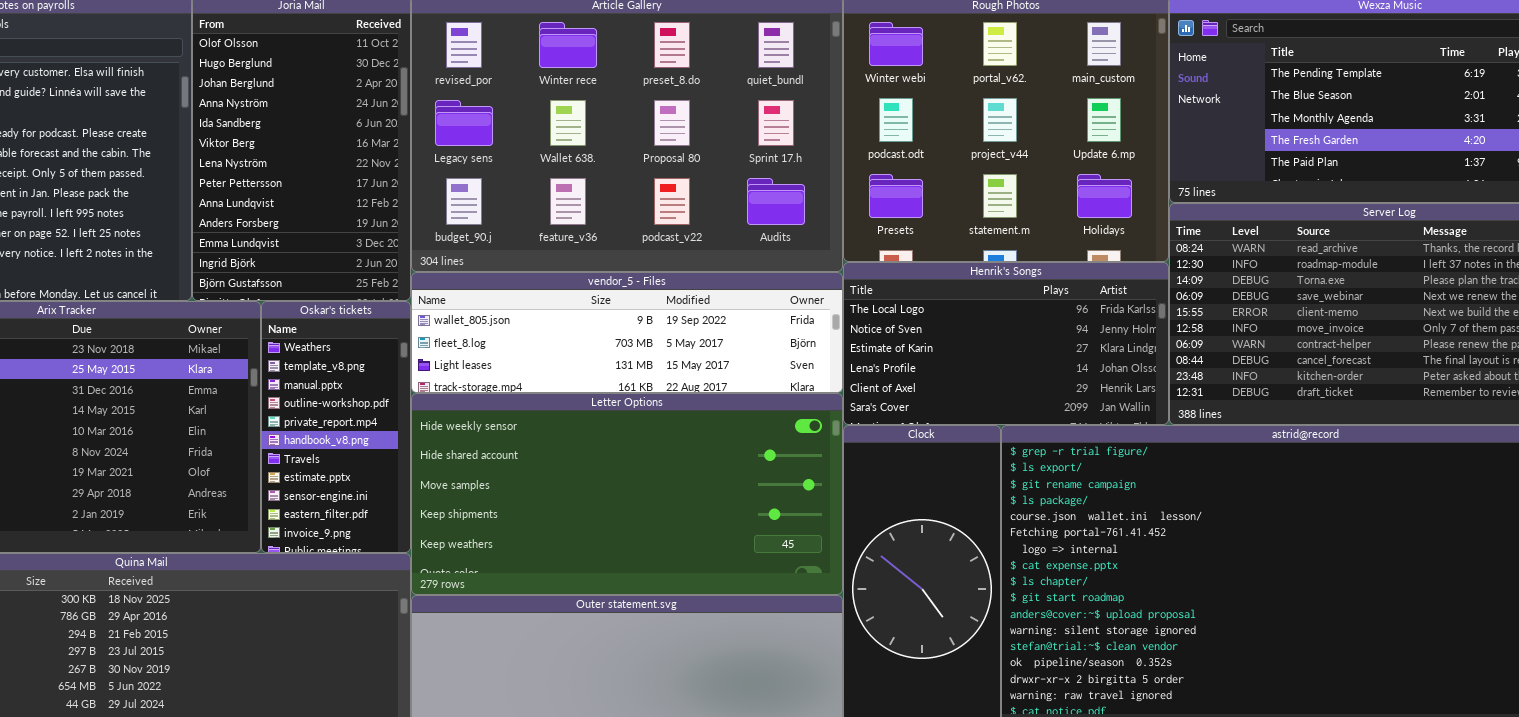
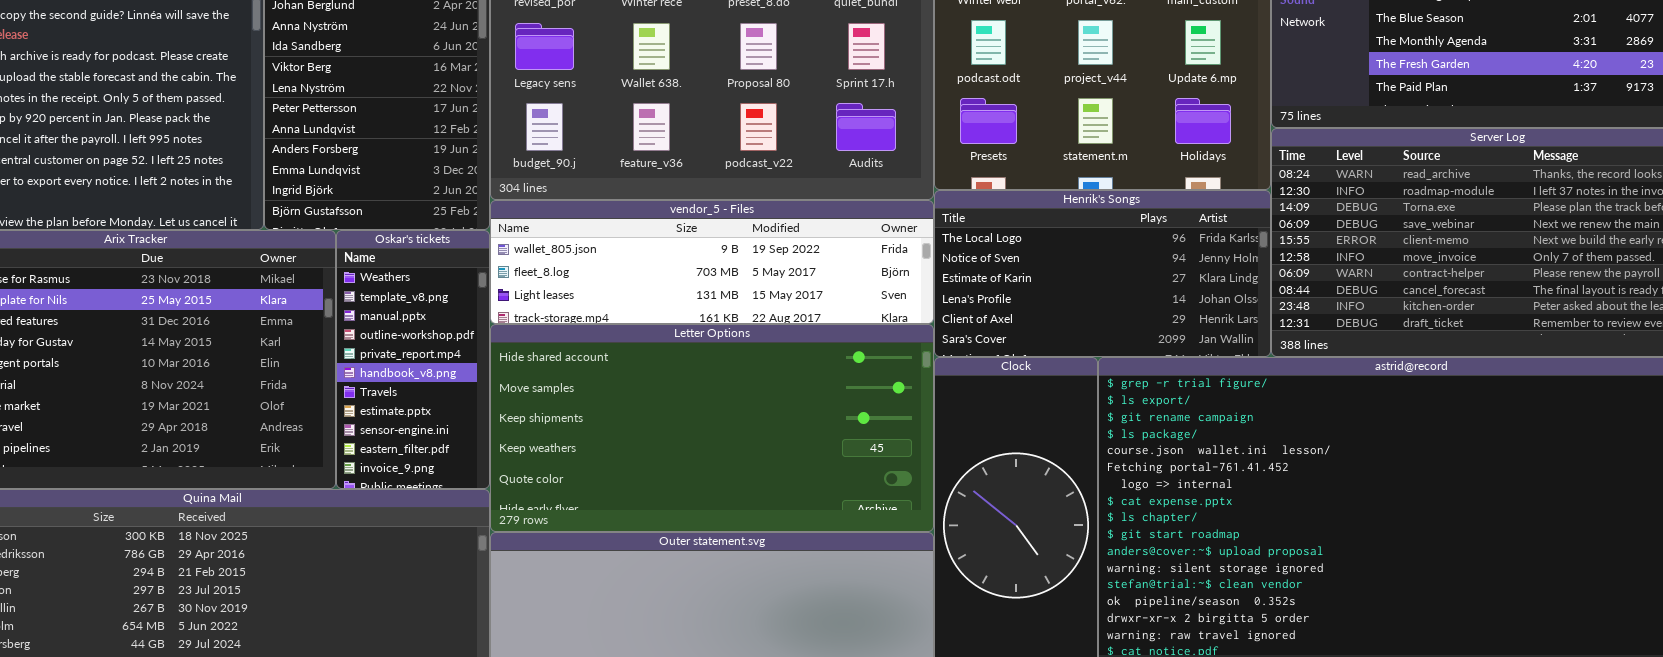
Letter Options: [411,393,843,595] -> [490,324,934,532], scrolled down 1 row

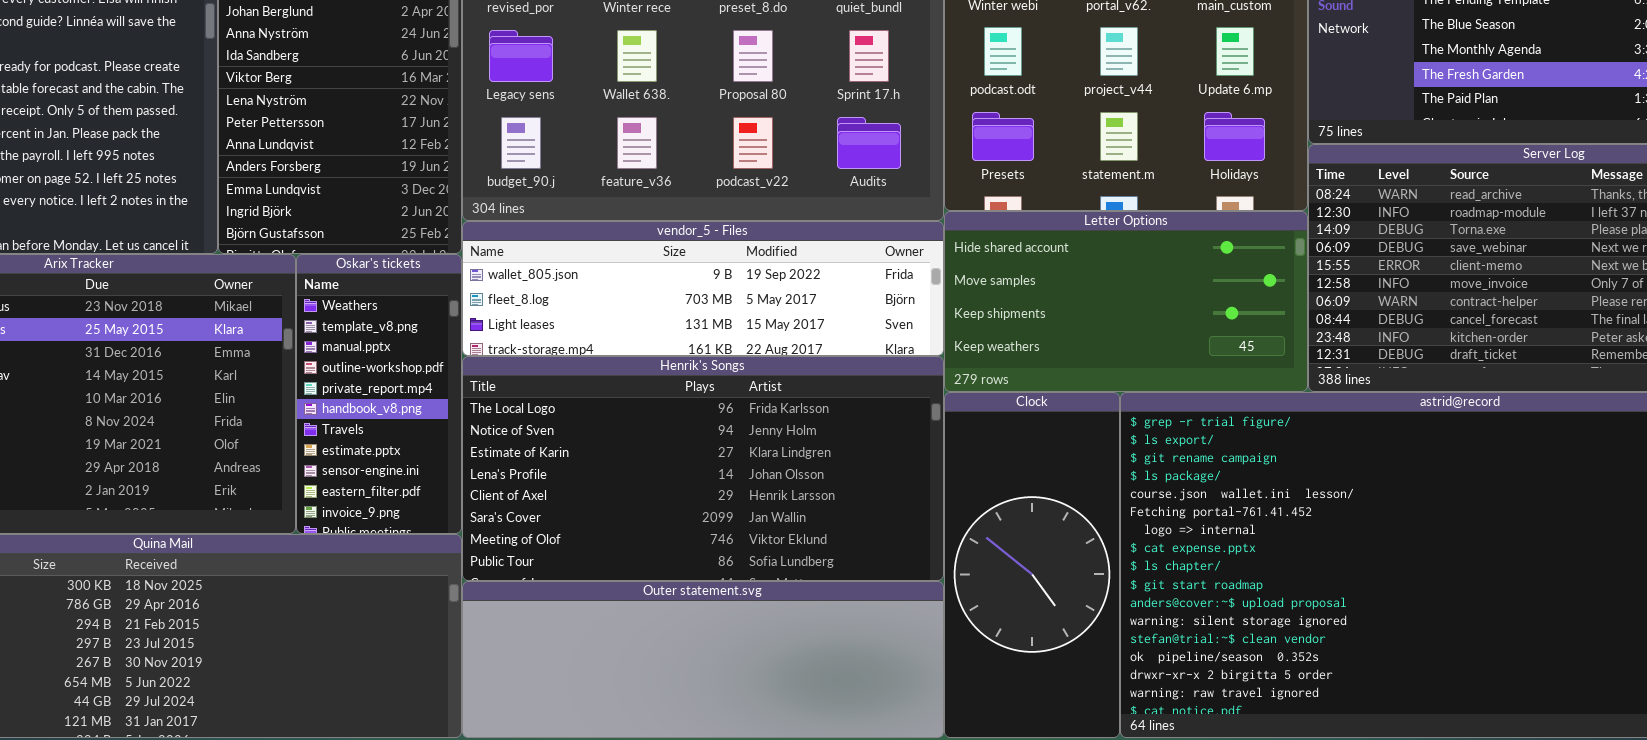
Henrik's Songs: [934,190,1271,357] -> [462,356,944,581], moved, resized
Letter Options: [490,324,934,532] -> [944,211,1308,392], moved, resized

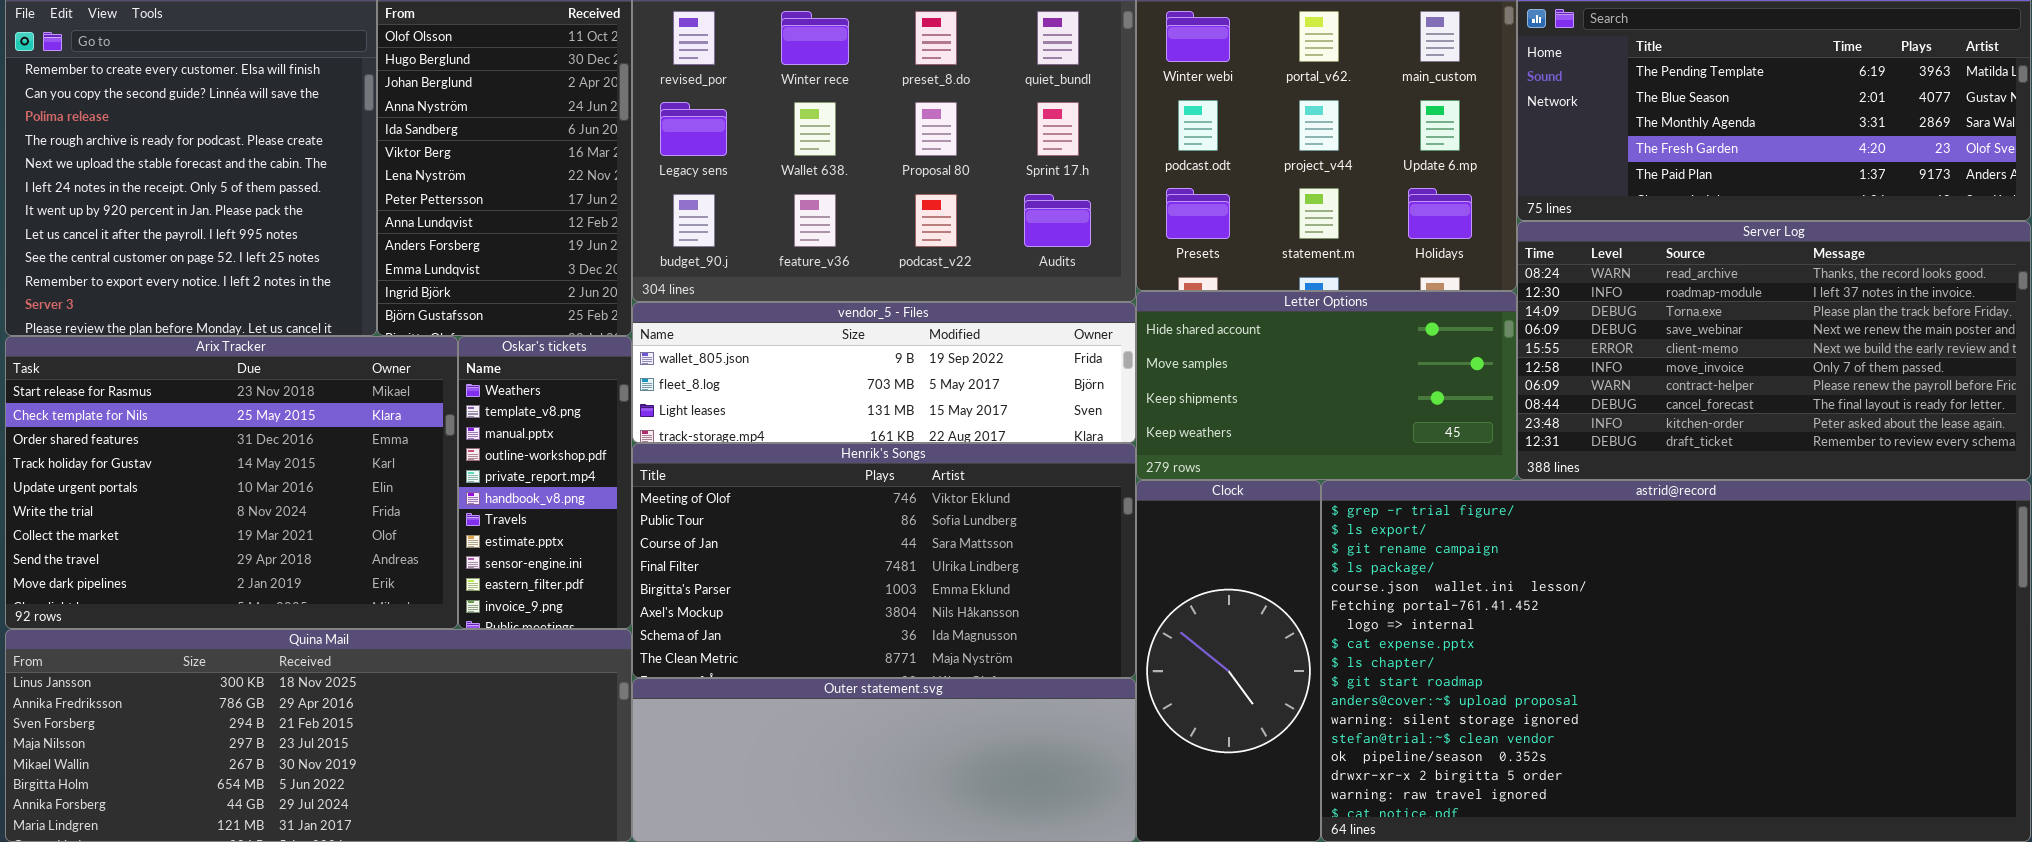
Henrik's Songs: [462,356,944,581] -> [632,443,1136,678], scrolled down 6 rows

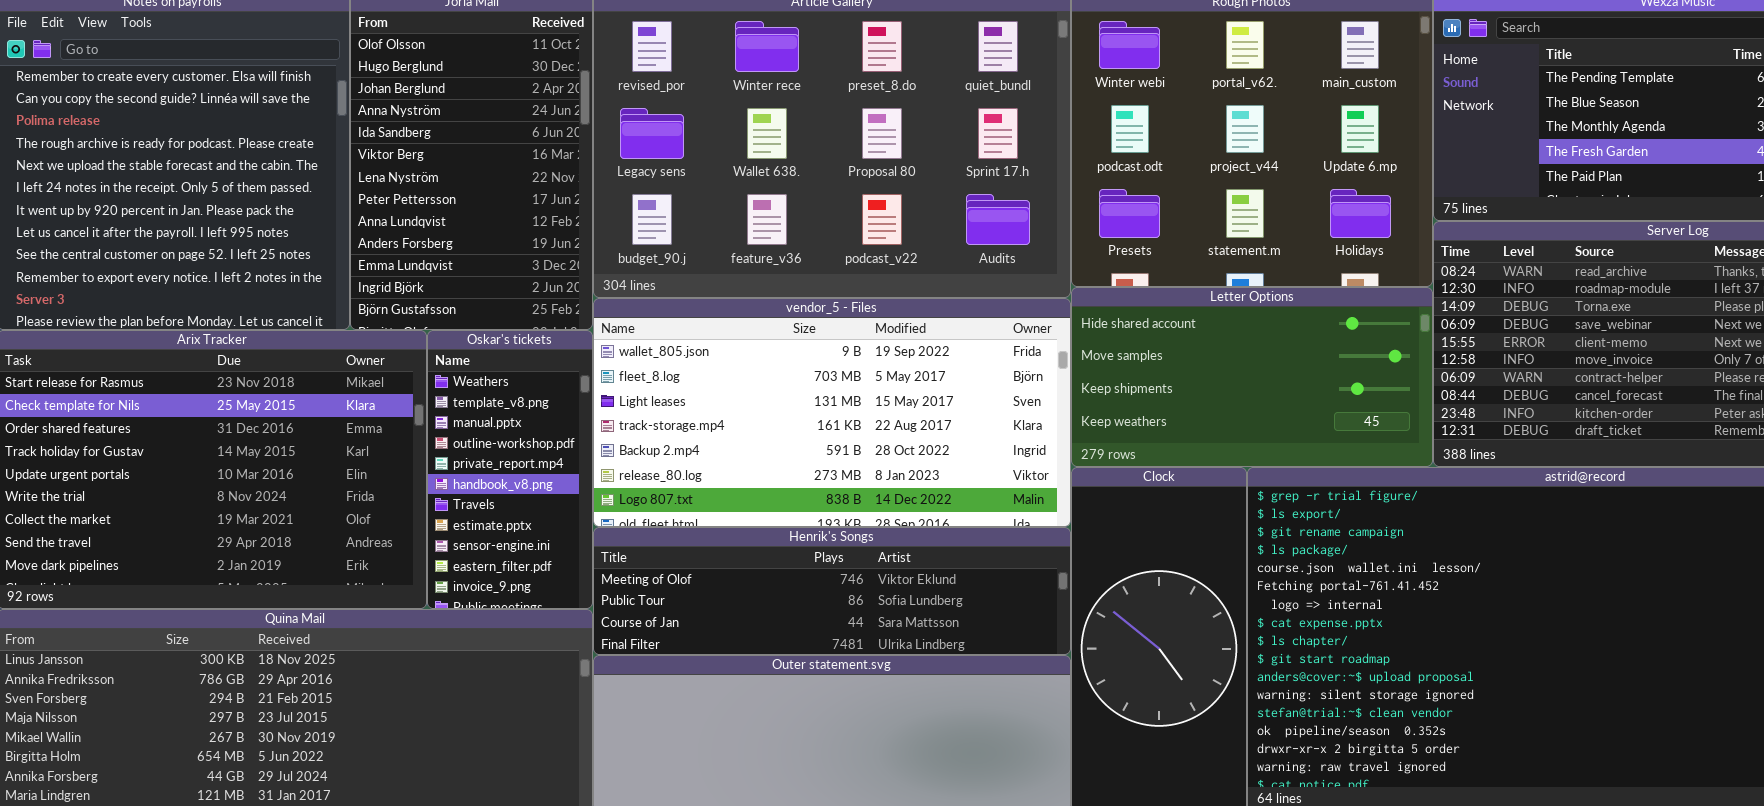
vendor_5 - Files: [632,302,1136,443] -> [593,298,1071,527], resized
Henrik's Songs: [632,443,1136,678] -> [593,527,1071,655], resized

